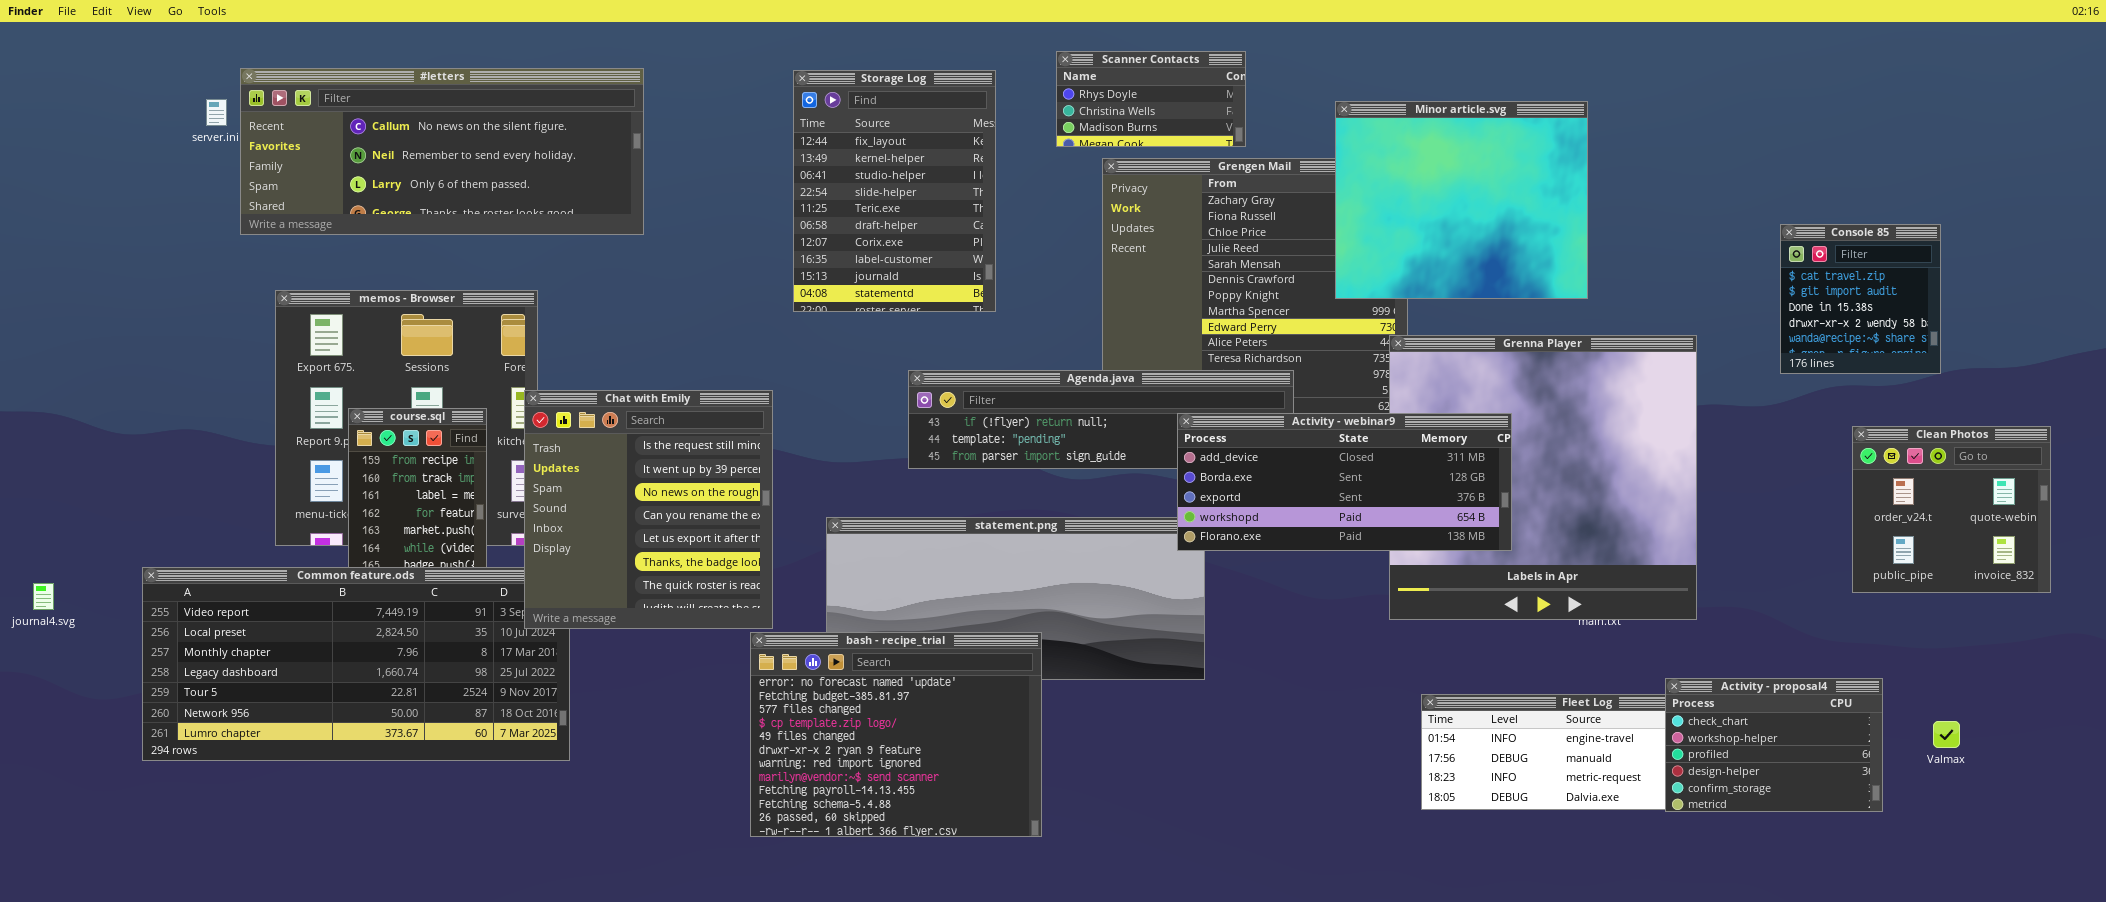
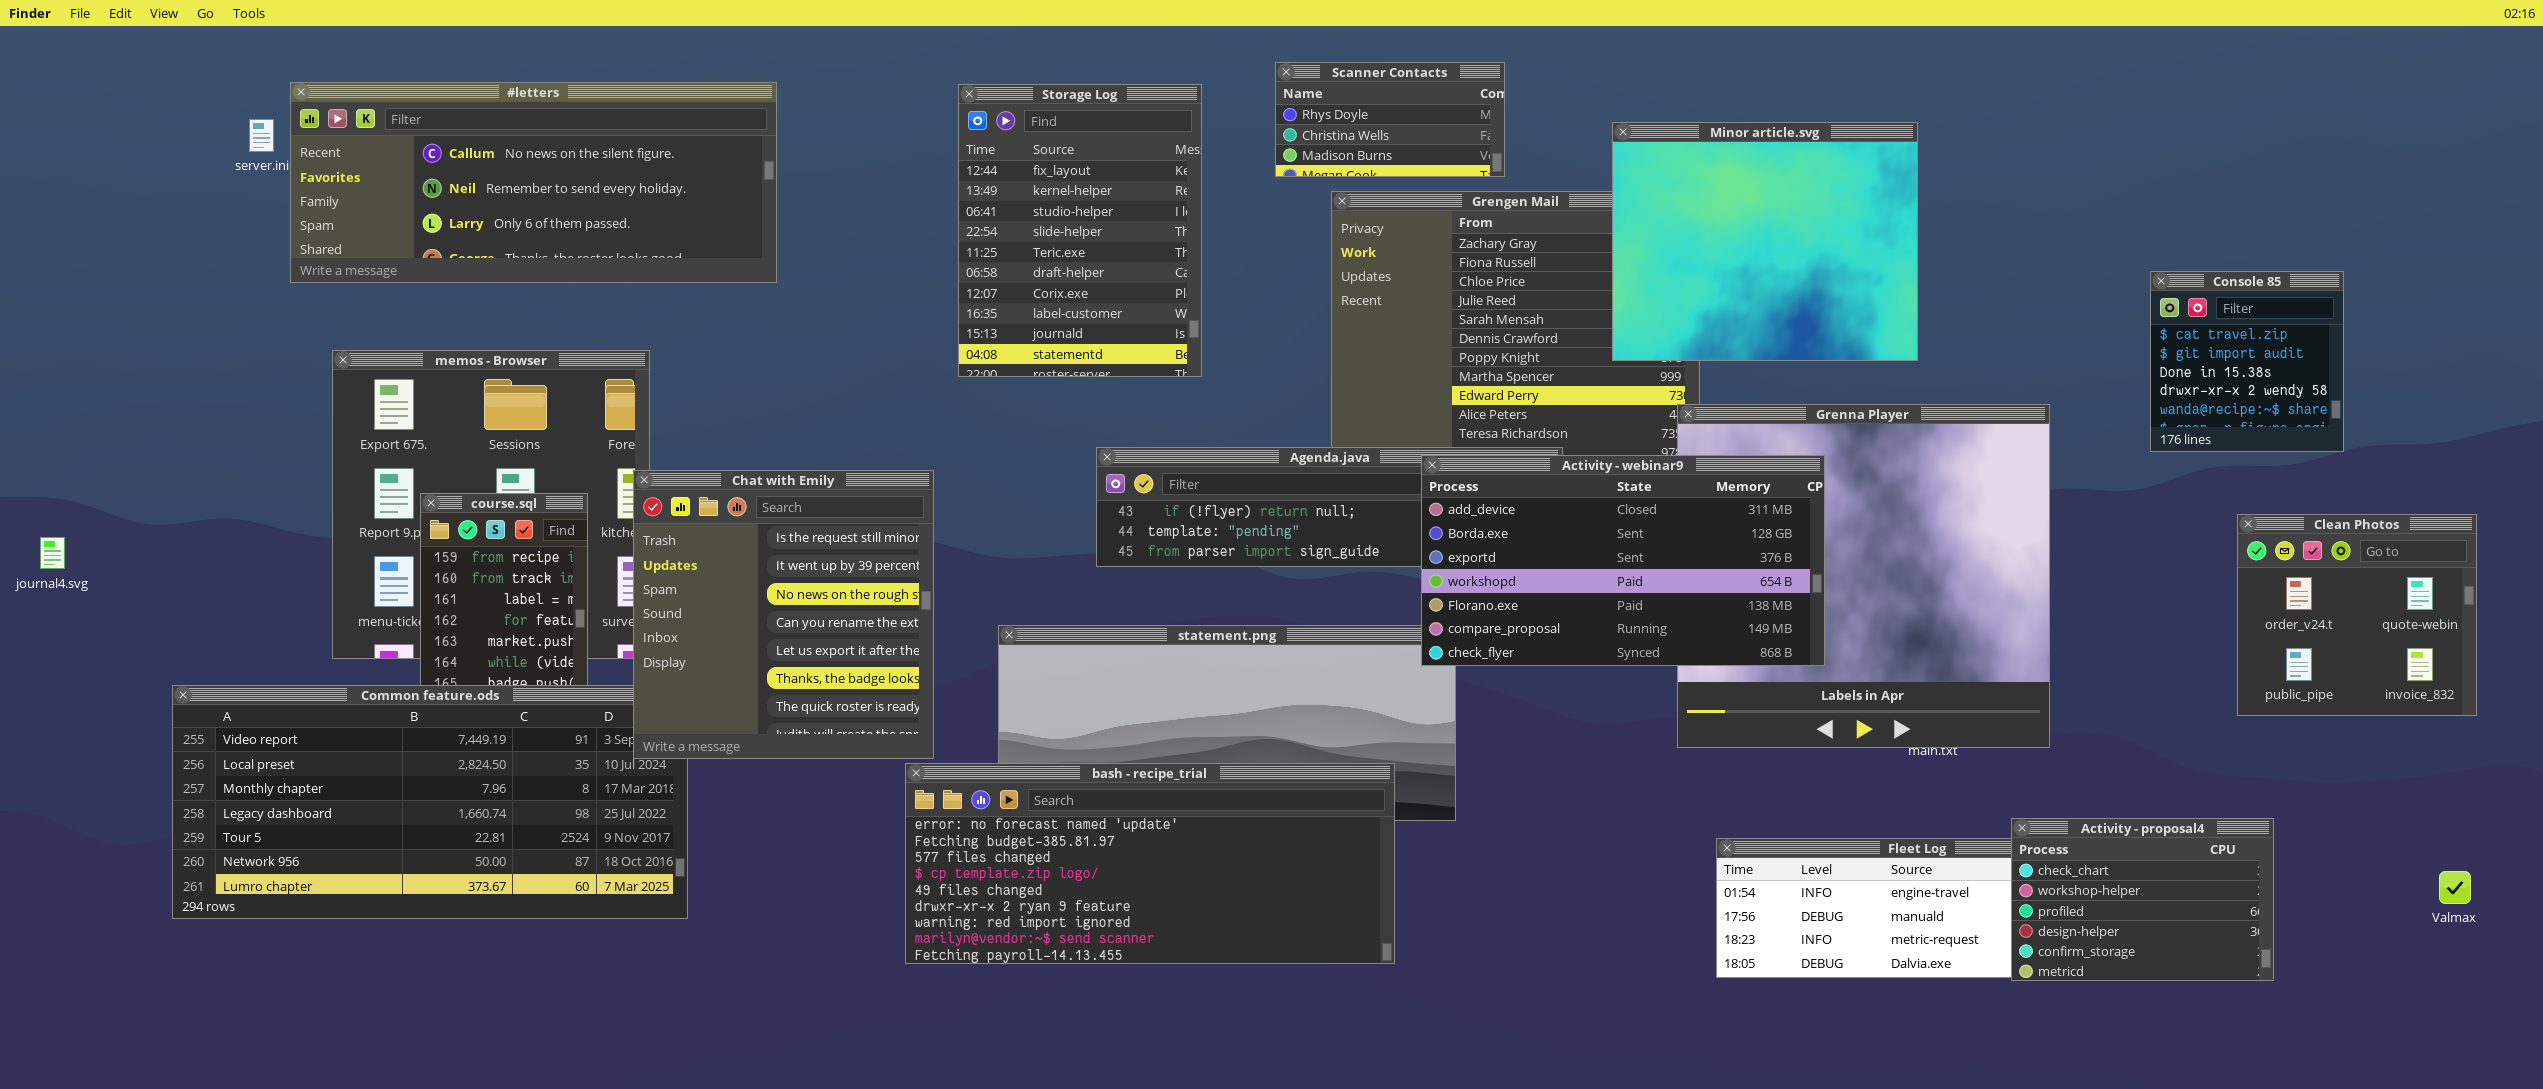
Activity - webinar9: [1177,413,1512,551] -> [1421,455,1825,666], resized
journal4.svg: [33,583,54,610] -> [40,537,65,569], moved
bash - recipe_trial: [750,632,1042,837] -> [905,763,1395,964], resized
Valmax: [1933,721,1960,748] -> [2439,871,2471,904], moved

